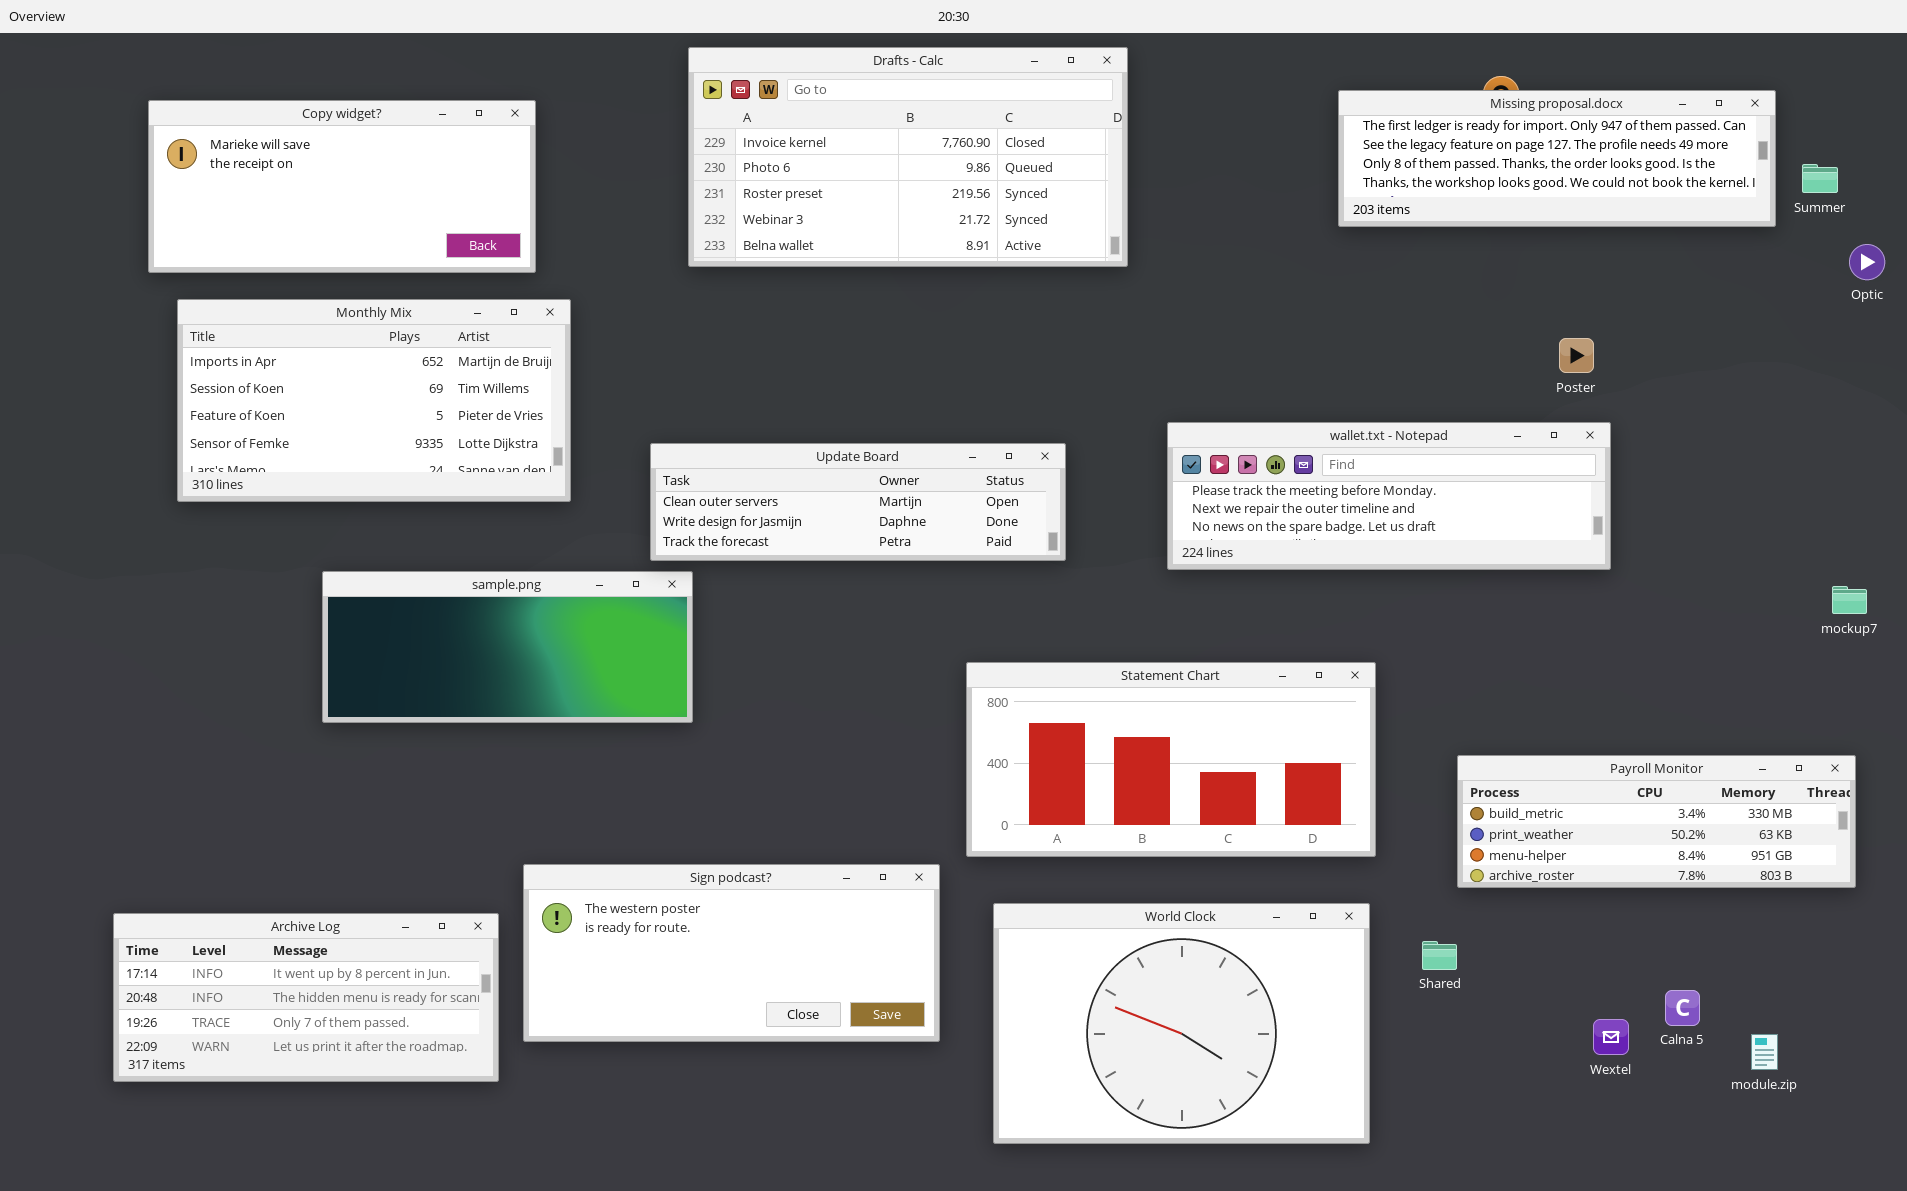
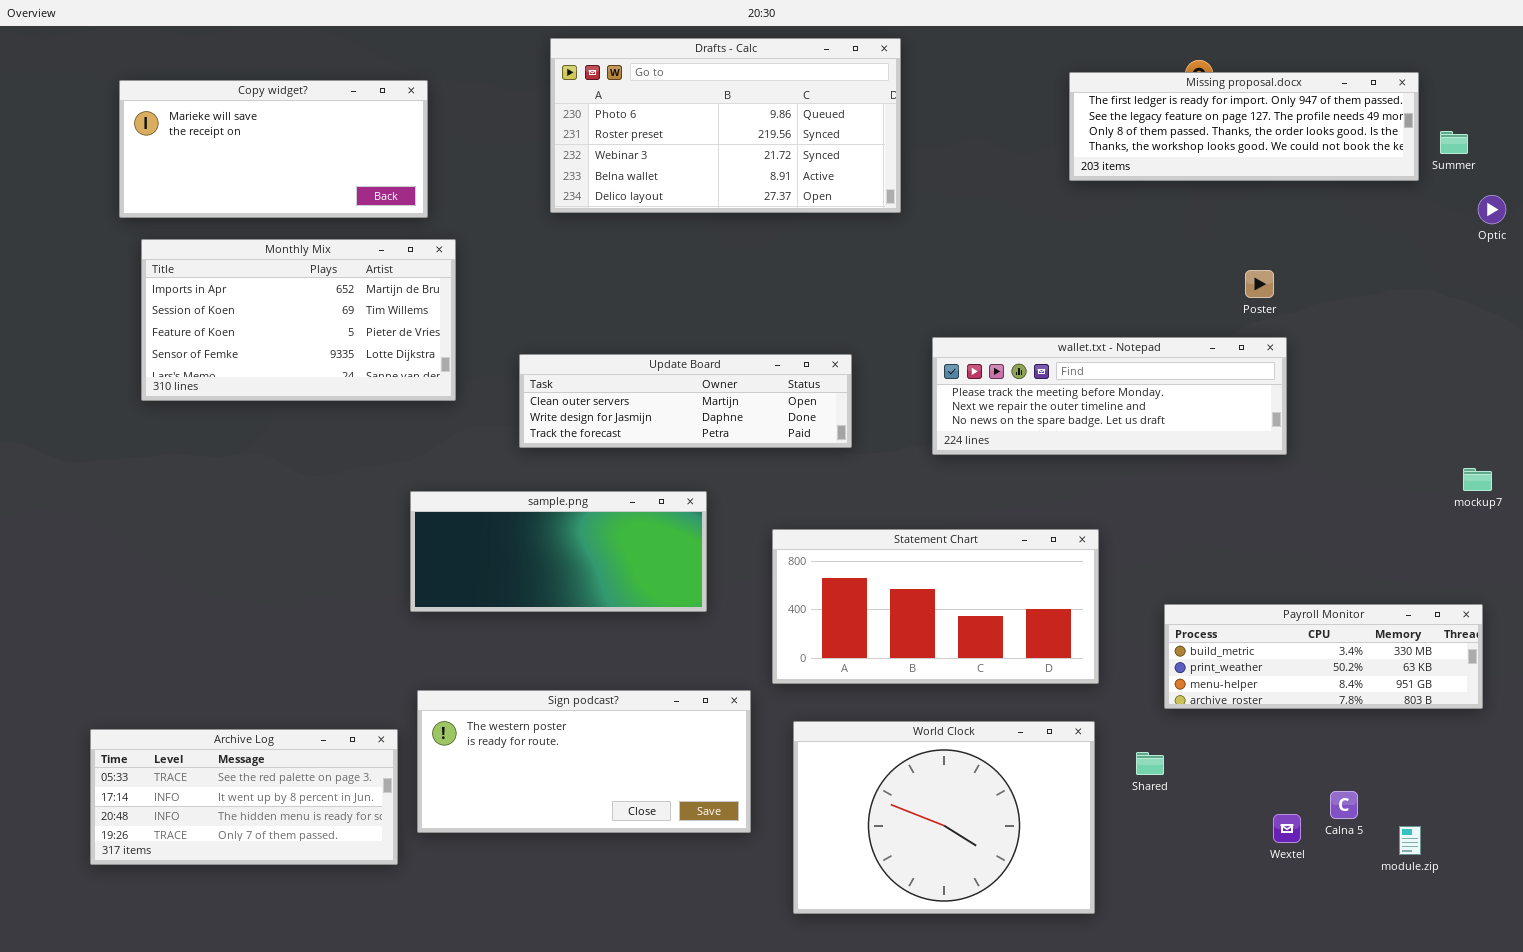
Drafts - Calc: [688,47,1128,267] -> [550,38,901,213], scrolled down 1 row
sample.png: [322,571,693,723] -> [410,491,707,612], moved
Archive Log: [113,913,499,1082] -> [90,729,398,865], scrolled up 1 row

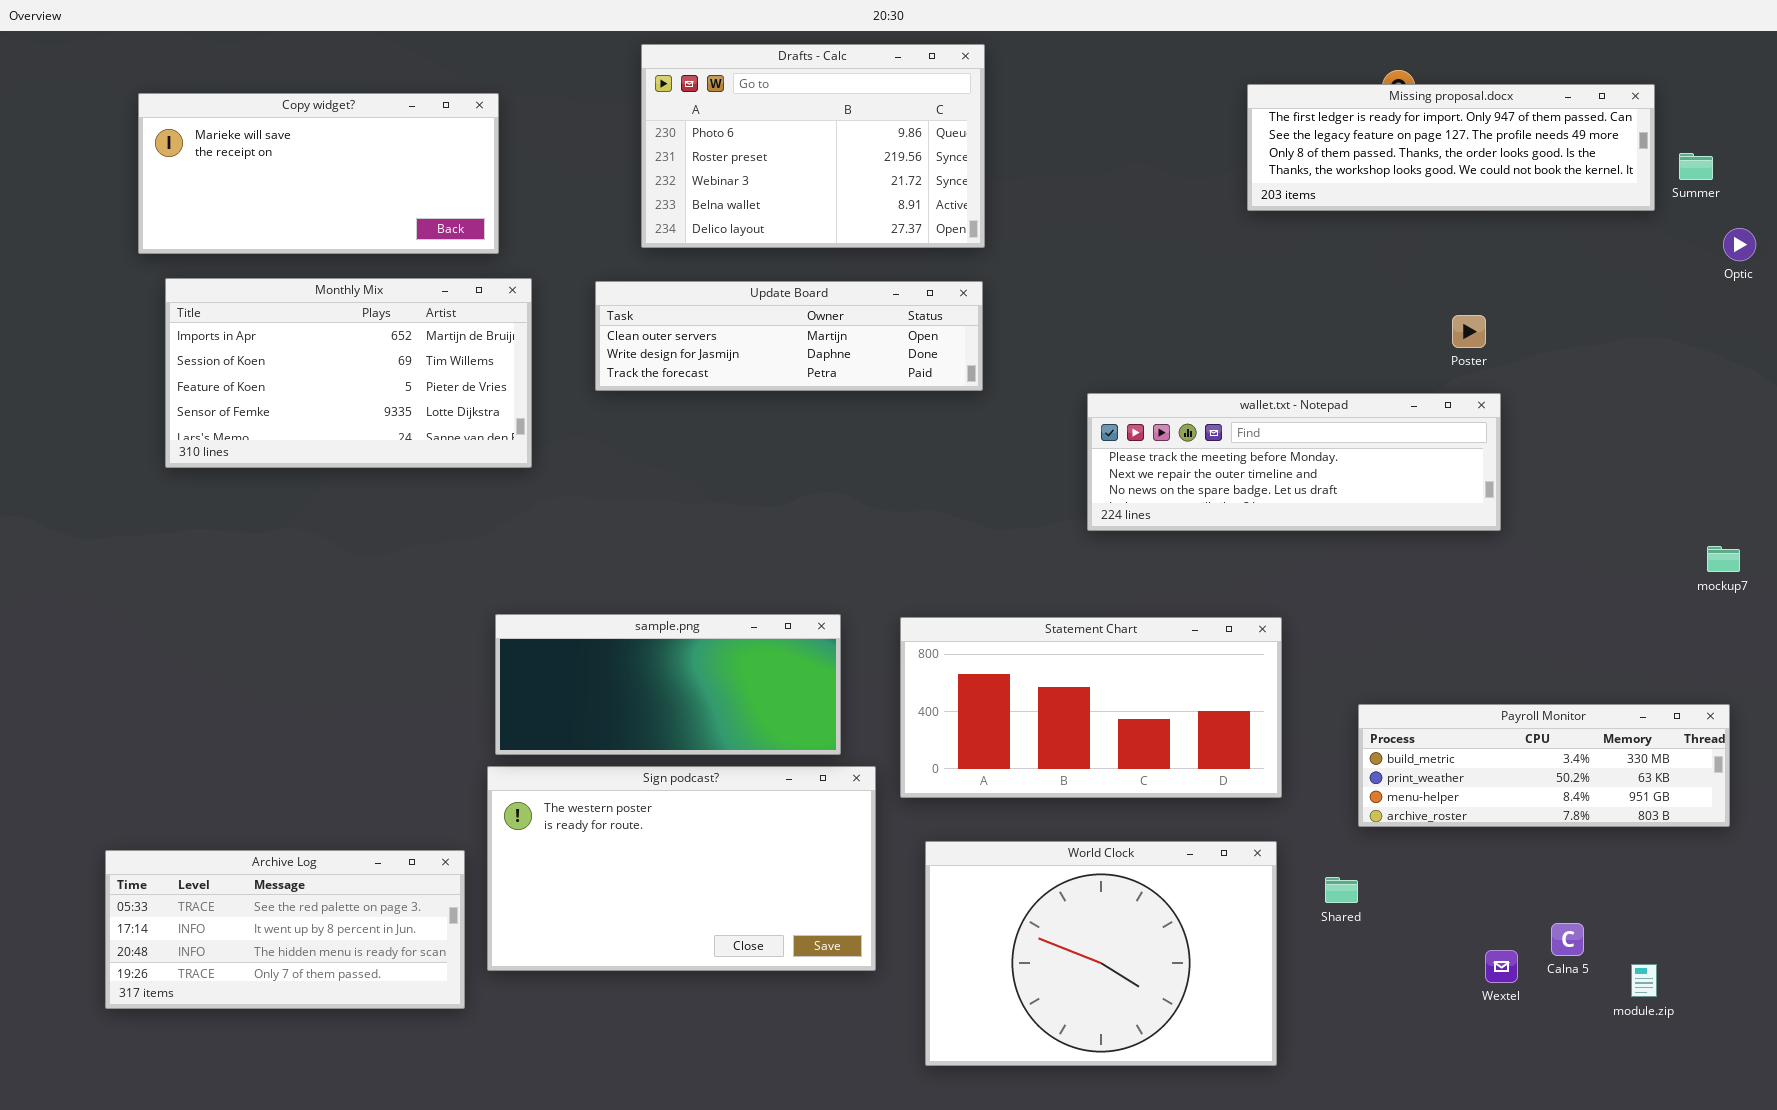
Drafts - Calc: [550,38,901,213] -> [641,44,985,248], resized
Update Board: [519,354,852,448] -> [595,281,983,391], moved
sample.png: [410,491,707,612] -> [495,614,841,755], moved
Sign podcast?: [417,690,751,833] -> [487,766,876,971], resized

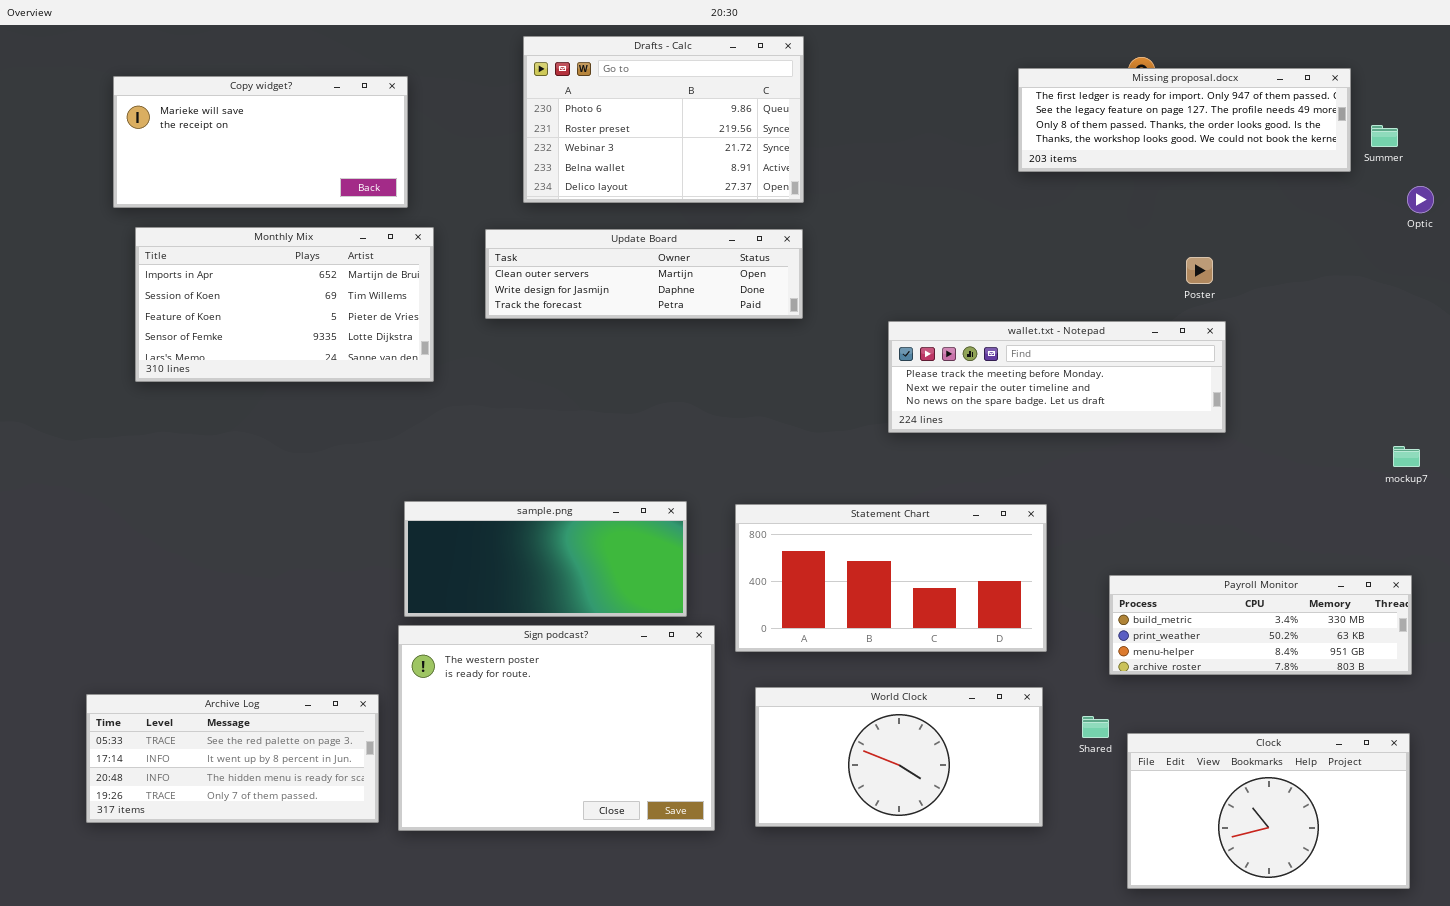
Sign podcast?: [487,766,876,971] -> [398,625,715,831], resized
World Clock: [925,841,1277,1066] -> [755,687,1043,827], resized
Clock: none -> [1127,733,1410,889], opened

